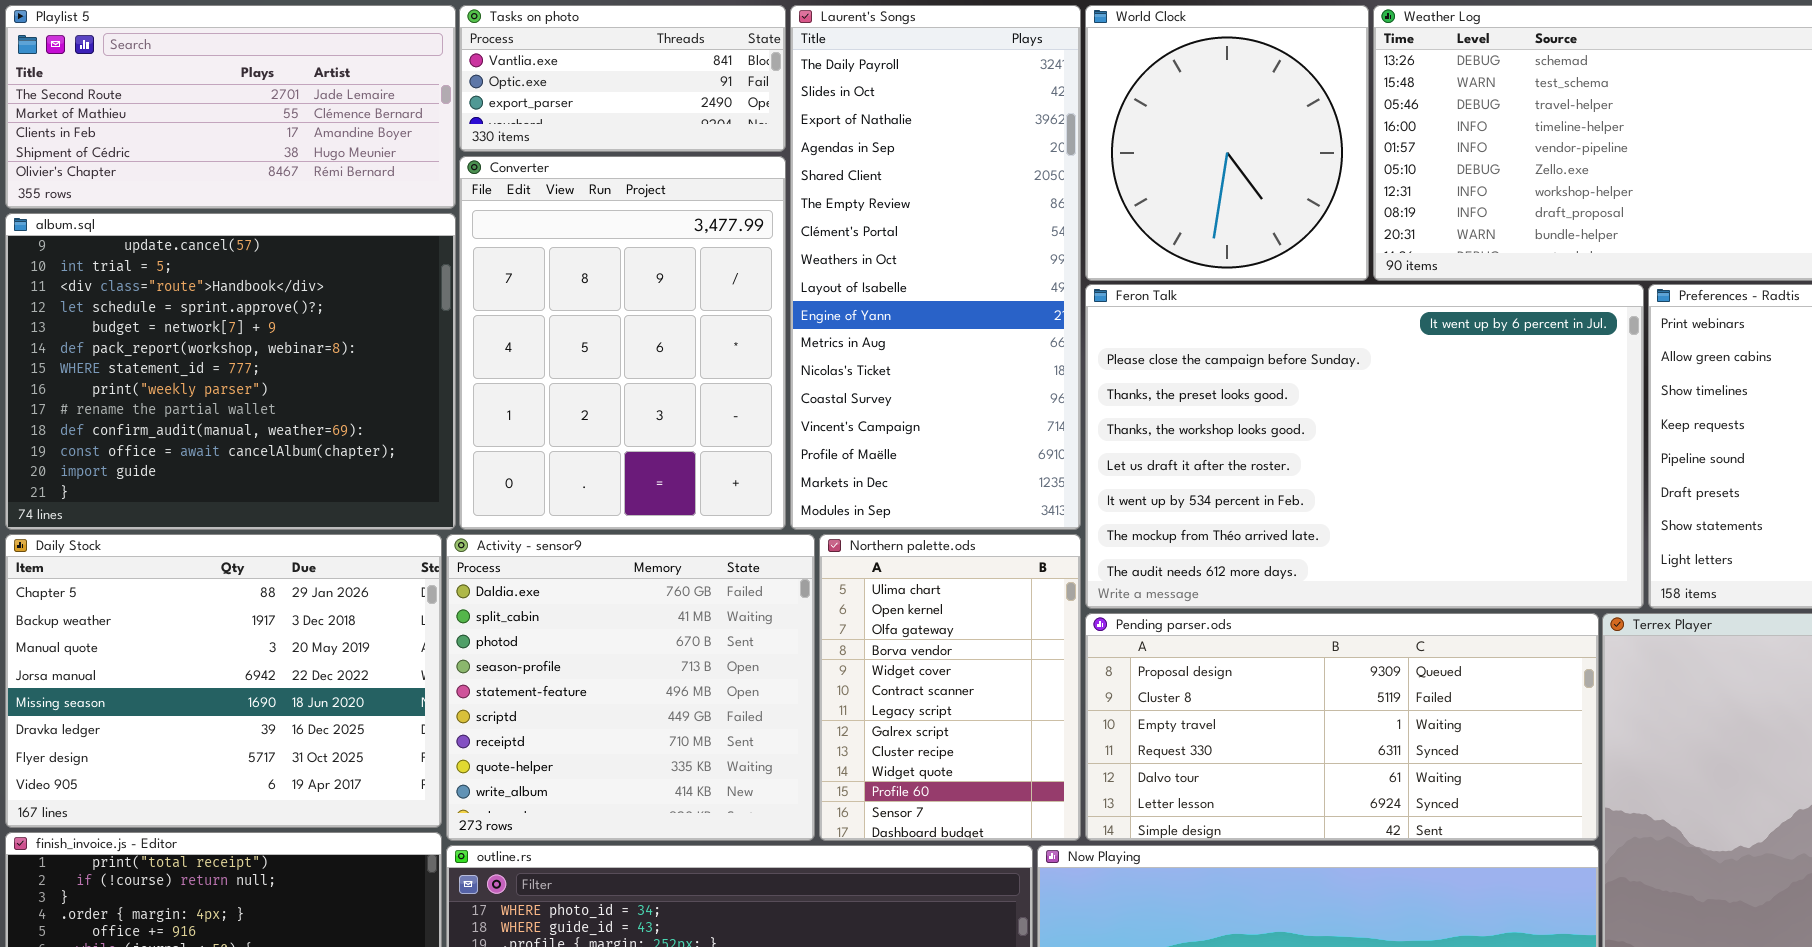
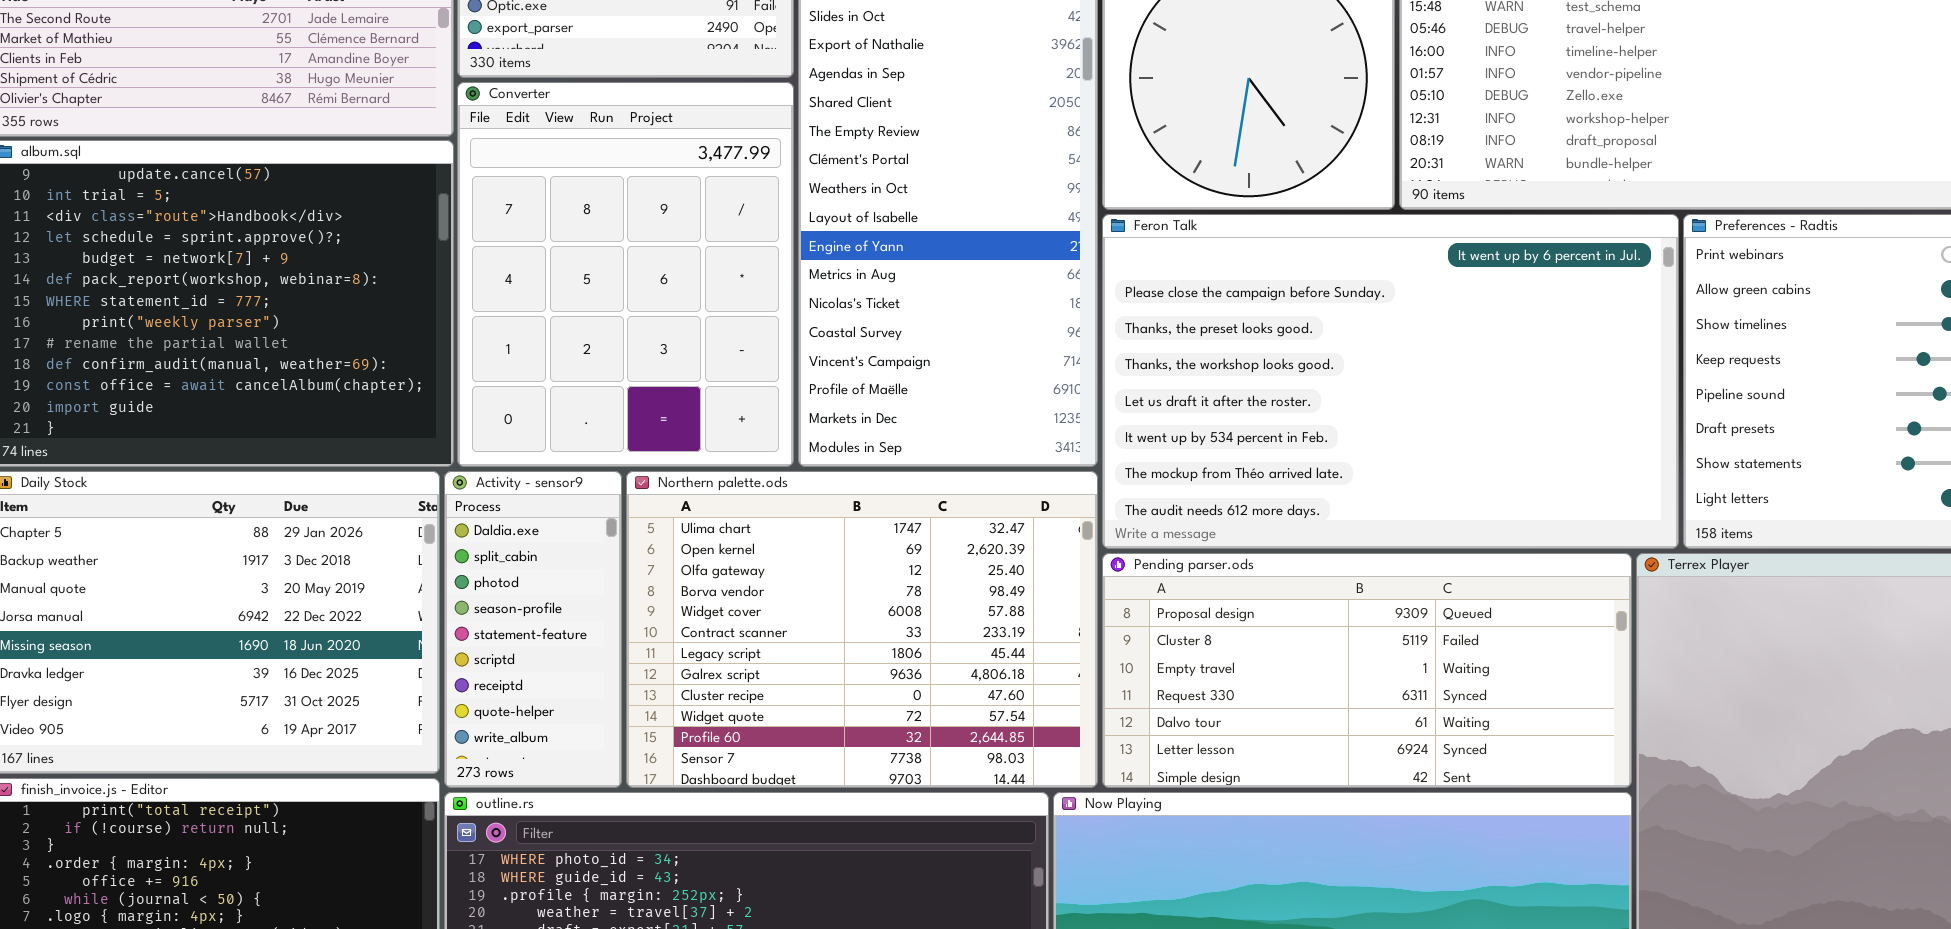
Activity - sensor9: [446,534,815,841] -> [444,471,622,788], resized
Northern palette.ods: [819,534,1081,841] -> [626,471,1098,788], resized

